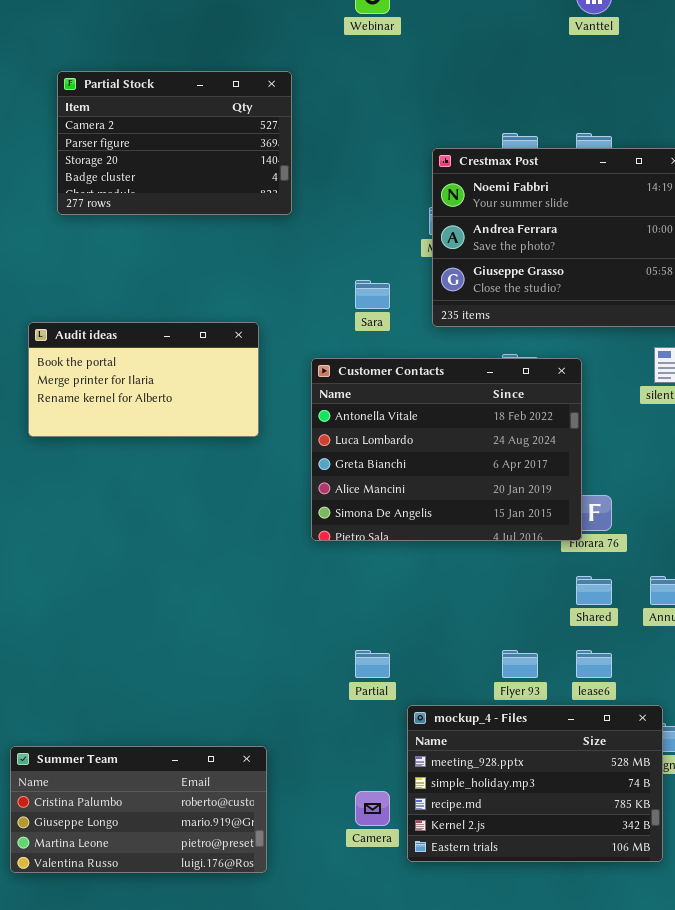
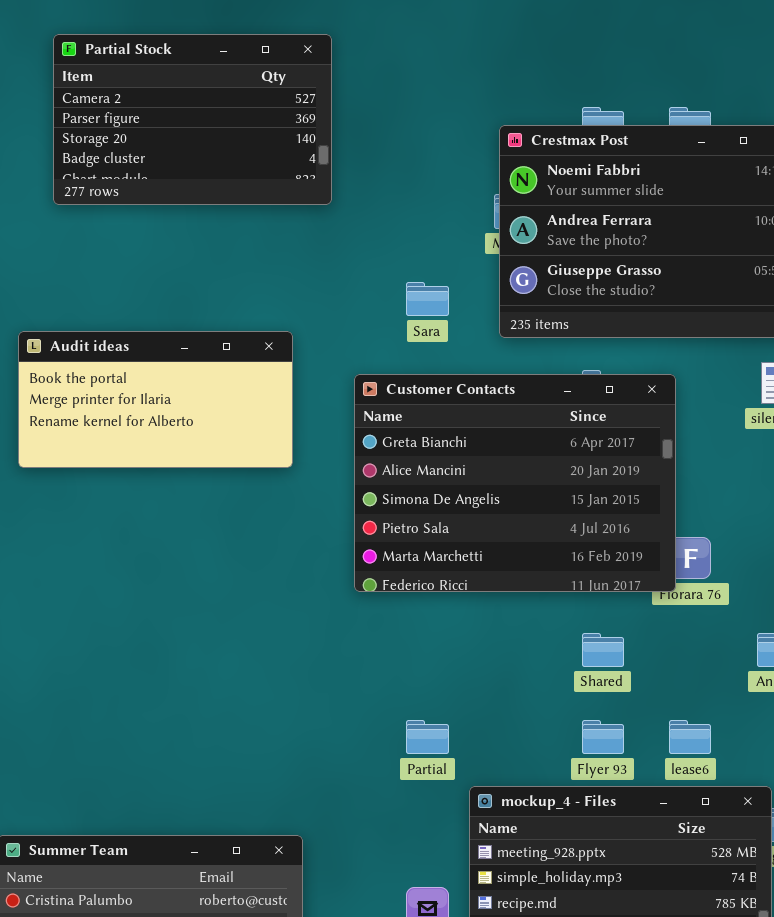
Customer Contacts: [311,358,582,541] -> [354,374,676,592], scrolled down 2 rows
Shared: [576,576,612,605] -> [582,633,624,667], moved

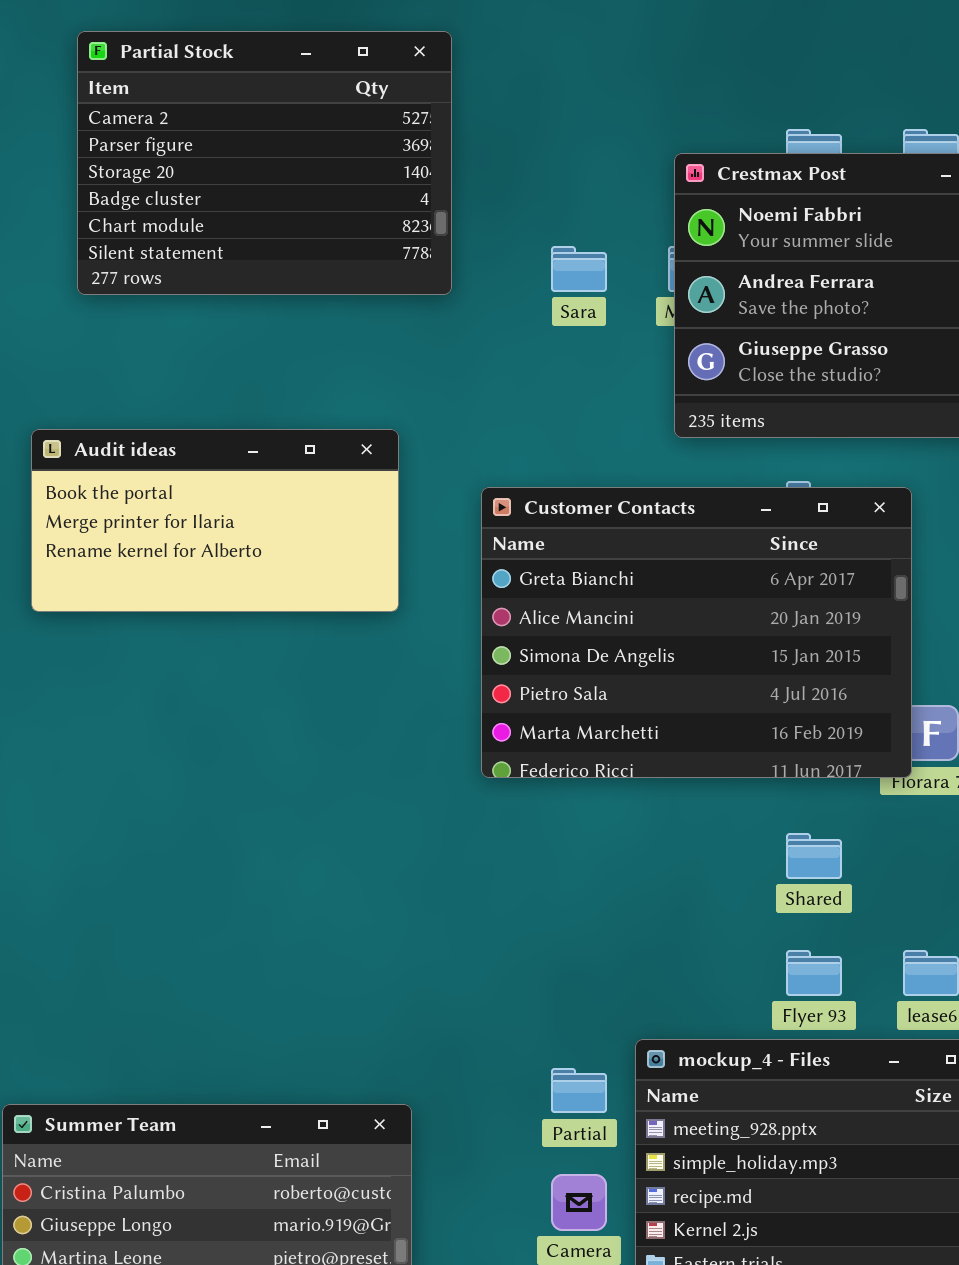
Partial Stock: [53,34,332,205] -> [77,31,452,295], resized
Sara: [406,282,449,316] -> [551,246,607,292], moved
Partial: [406,720,449,754] -> [551,1068,607,1113], moved

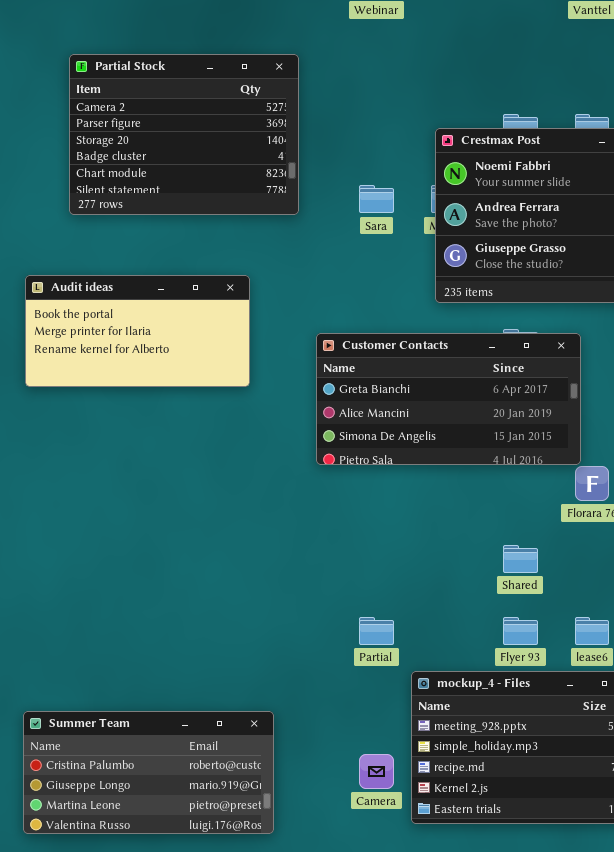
Audit ideas: [31,429,399,612] -> [25,275,250,387], moved
Customer Contacts: [481,487,912,778] -> [316,333,581,465], resized
Partial: [551,1068,607,1113] -> [359,617,394,645], moved

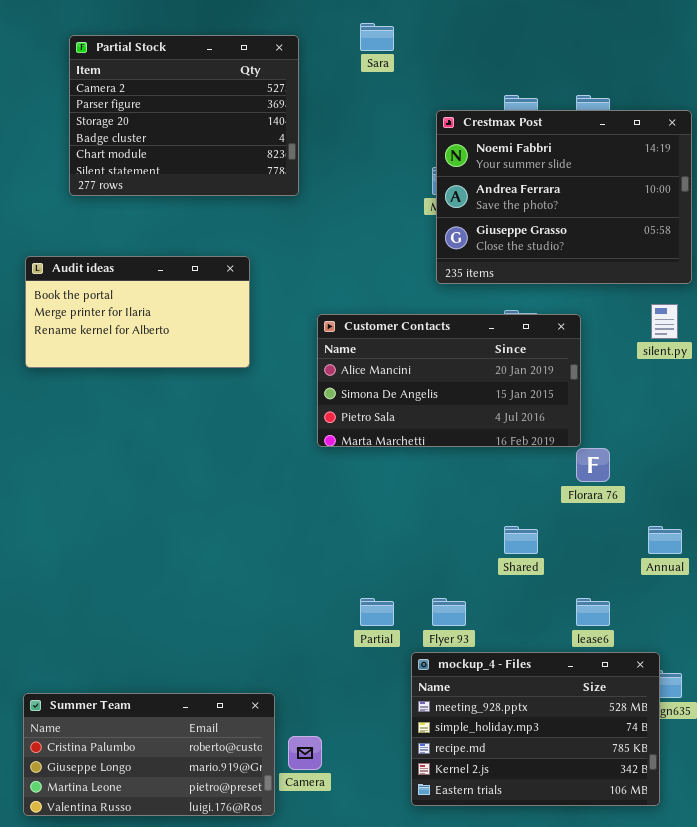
Sara: [359,185,394,213] -> [360,23,394,51], moved
Customer Contacts: [316,333,581,465] -> [317,314,581,447], scrolled down 1 row
Flyer 93: [503,617,538,645] -> [432,598,466,626], moved
Camera: [359,754,394,789] -> [288,736,322,770], moved

